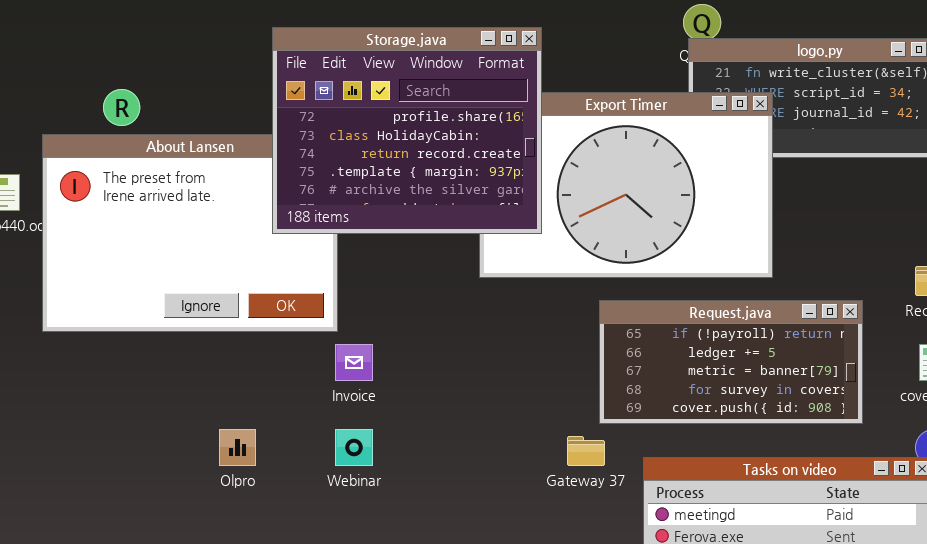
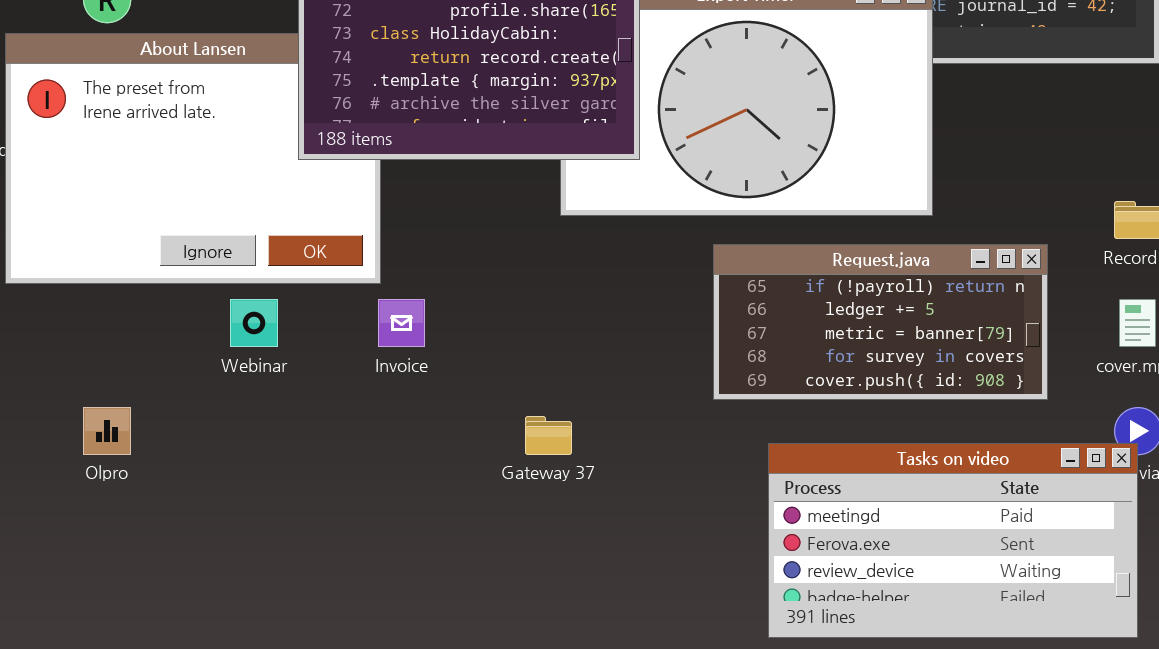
Olpro: [219,429,256,466] -> [83,407,131,455], moved
Webinar: [335,429,373,466] -> [230,299,278,347], moved
Gateway 37: [567,436,605,466] -> [525,416,572,455], moved

